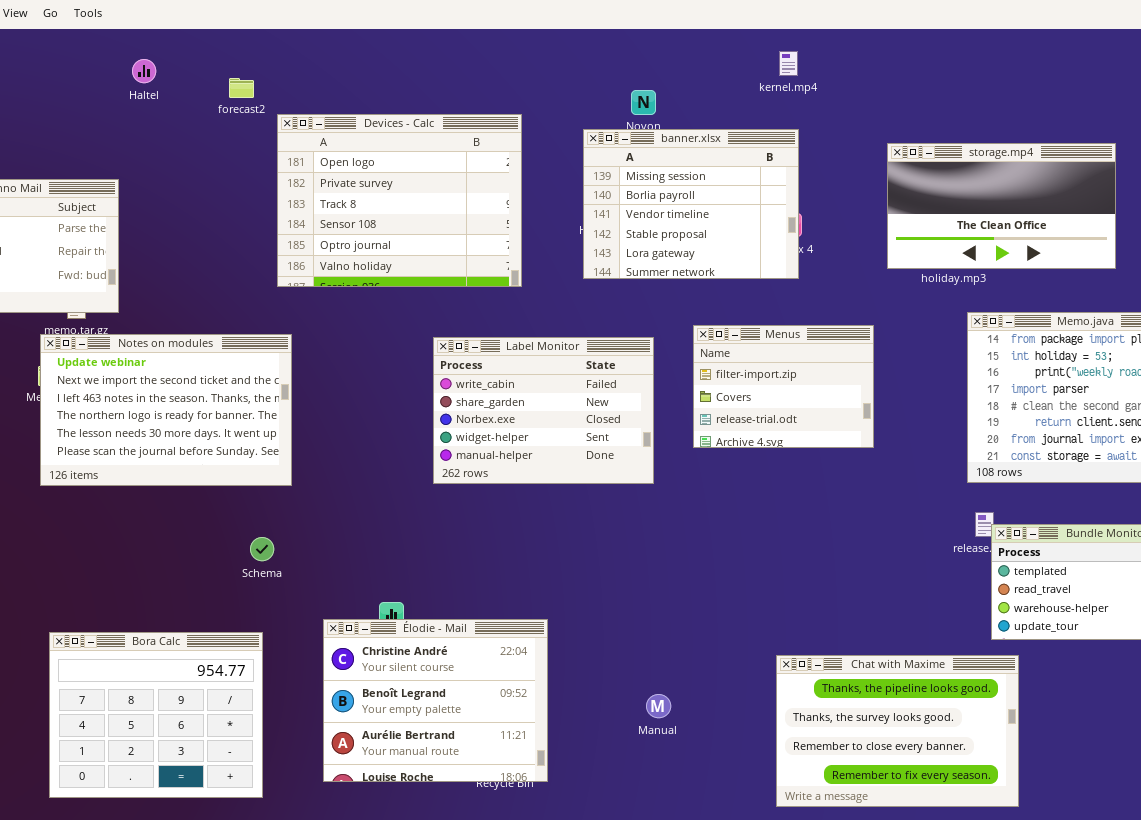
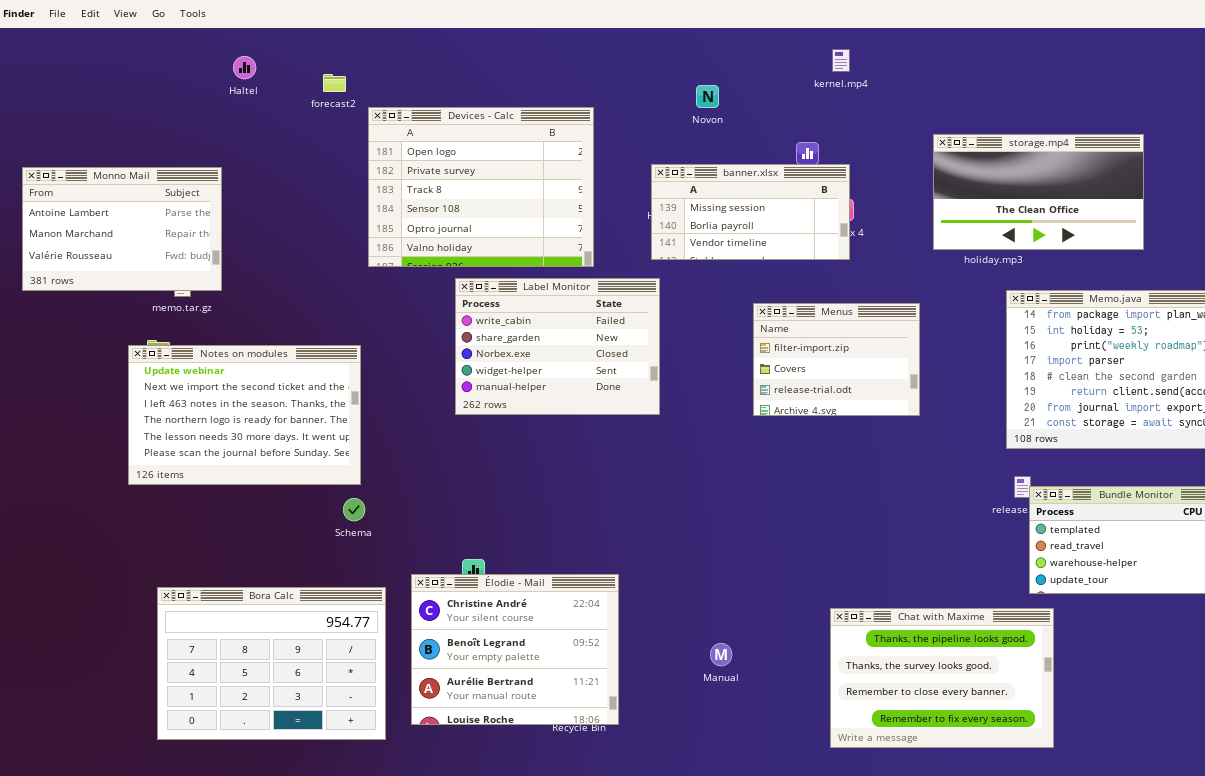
banner.xlsx: [583,129,799,279] -> [651,164,850,260], resized
Notes on modules: [40,334,292,486] -> [128,345,361,485], moved
Label Monitor: [433,337,654,484] -> [455,278,660,415], moved
Bora Calc: [49,632,263,798] -> [157,587,386,740], resized

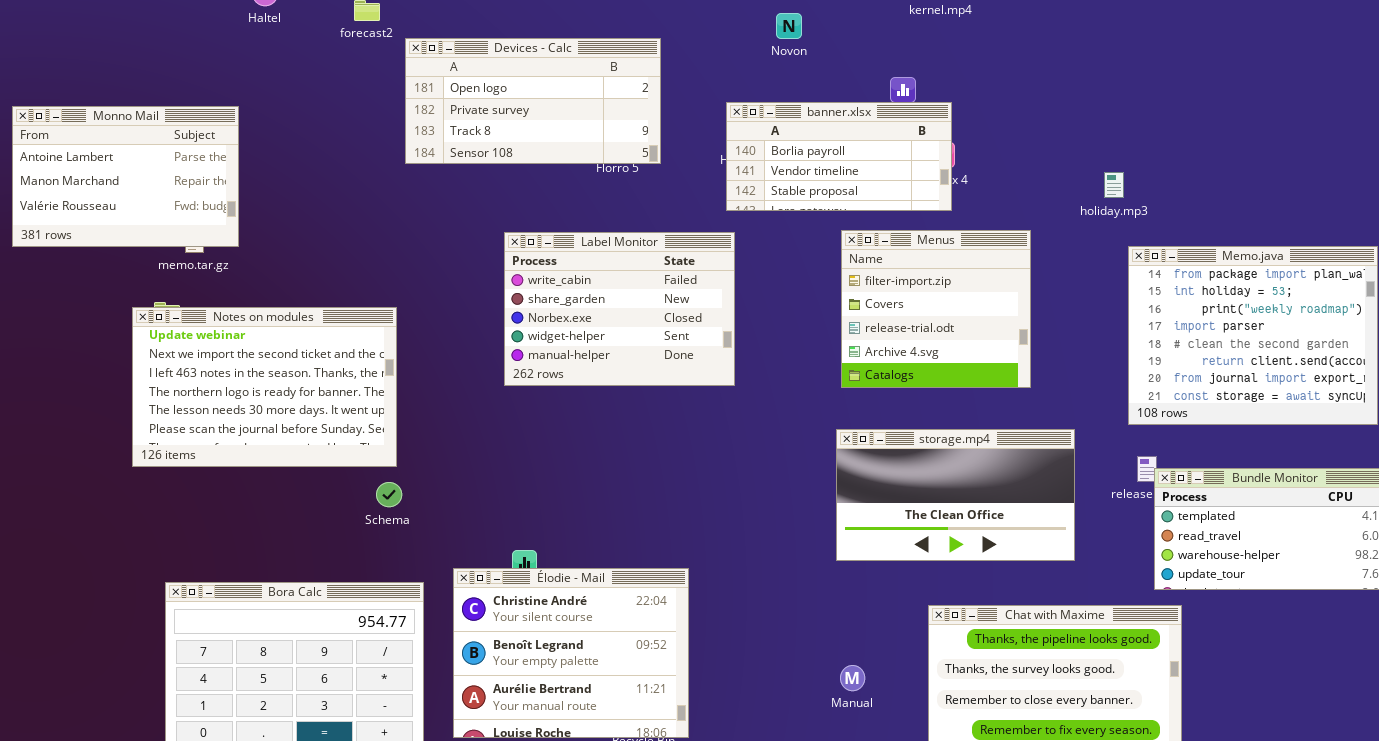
Devices - Calc: [368,107,594,267] -> [405,38,661,164], resized
storage.mp4: [933,134,1144,250] -> [836,429,1075,561], moved
banner.xlsx: [651,164,850,260] -> [726,102,952,211], scrolled down 1 row
Menus: [753,303,920,416] -> [841,230,1031,388], resized
Manual: [710,643,732,666] -> [840,665,865,691], moved

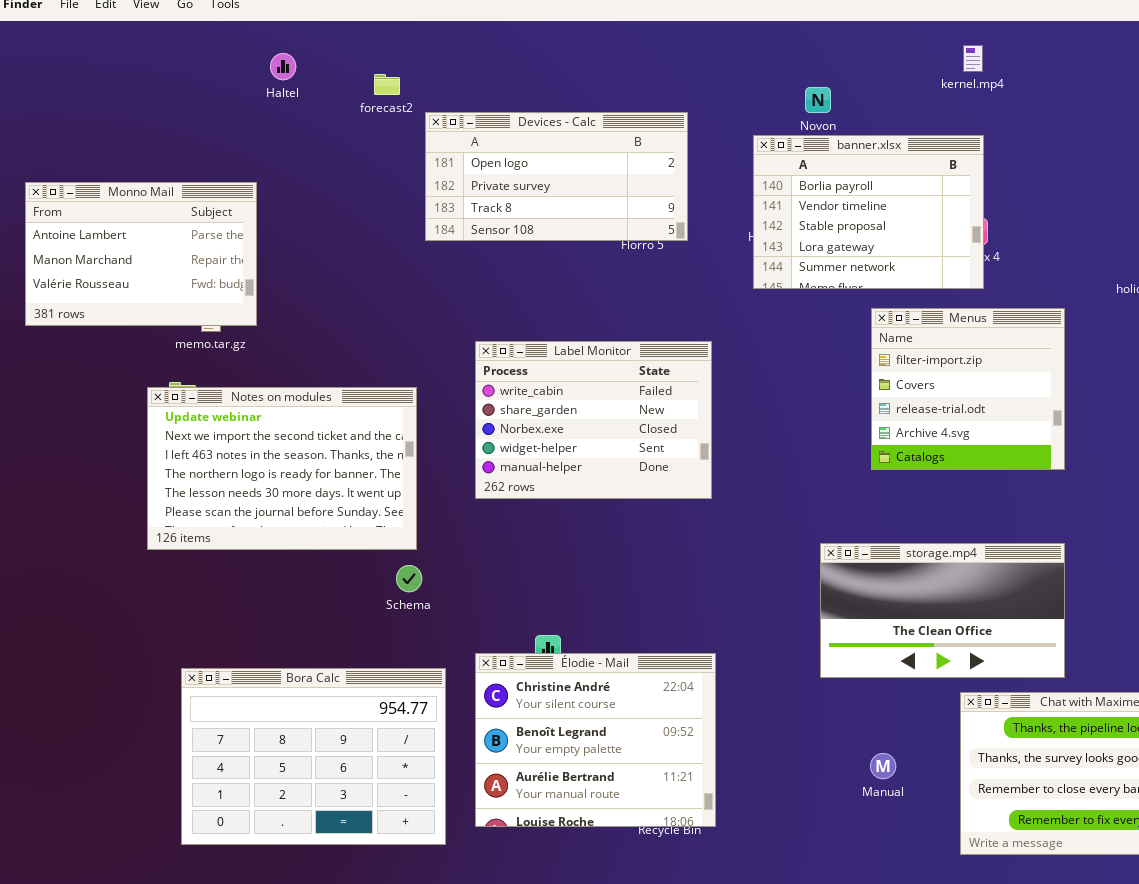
banner.xlsx: [726,102,952,211] -> [753,135,984,289], resized
Label Monitor: [504,232,735,386] -> [475,341,712,499], moved
storage.mp4: [836,429,1075,561] -> [820,543,1065,678], moved

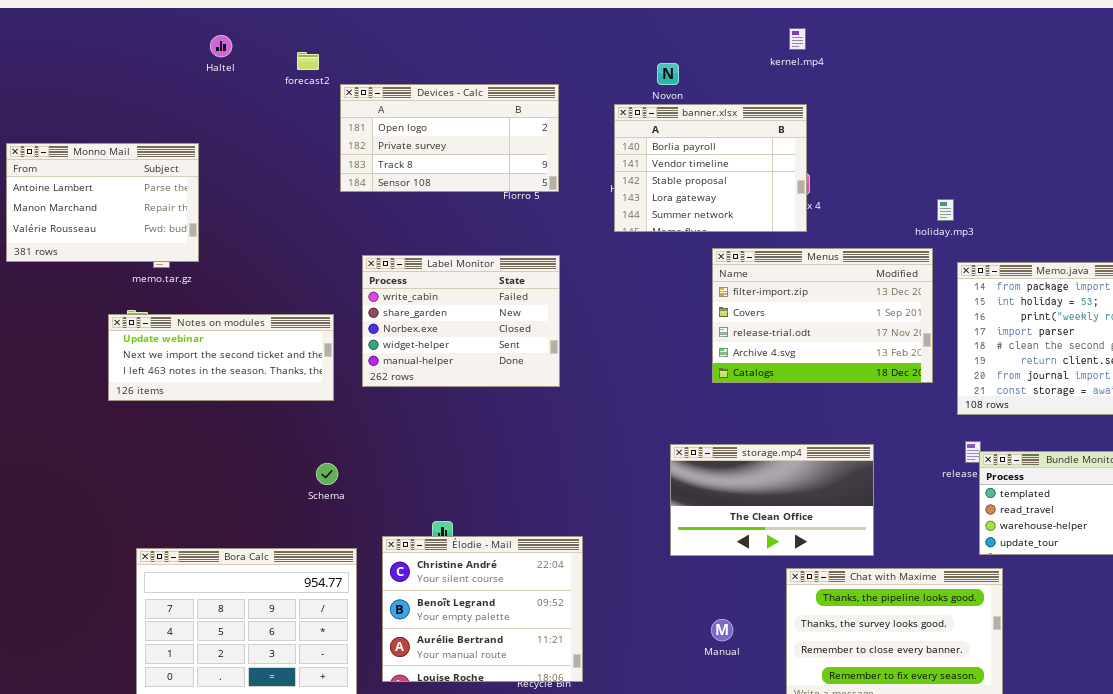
Menus: [871,308,1065,470] -> [712,248,933,383], resized
Label Monitor: [475,341,712,499] -> [362,255,560,387], moved
Notes on modules: [147,387,417,550] -> [108,314,334,401], resized

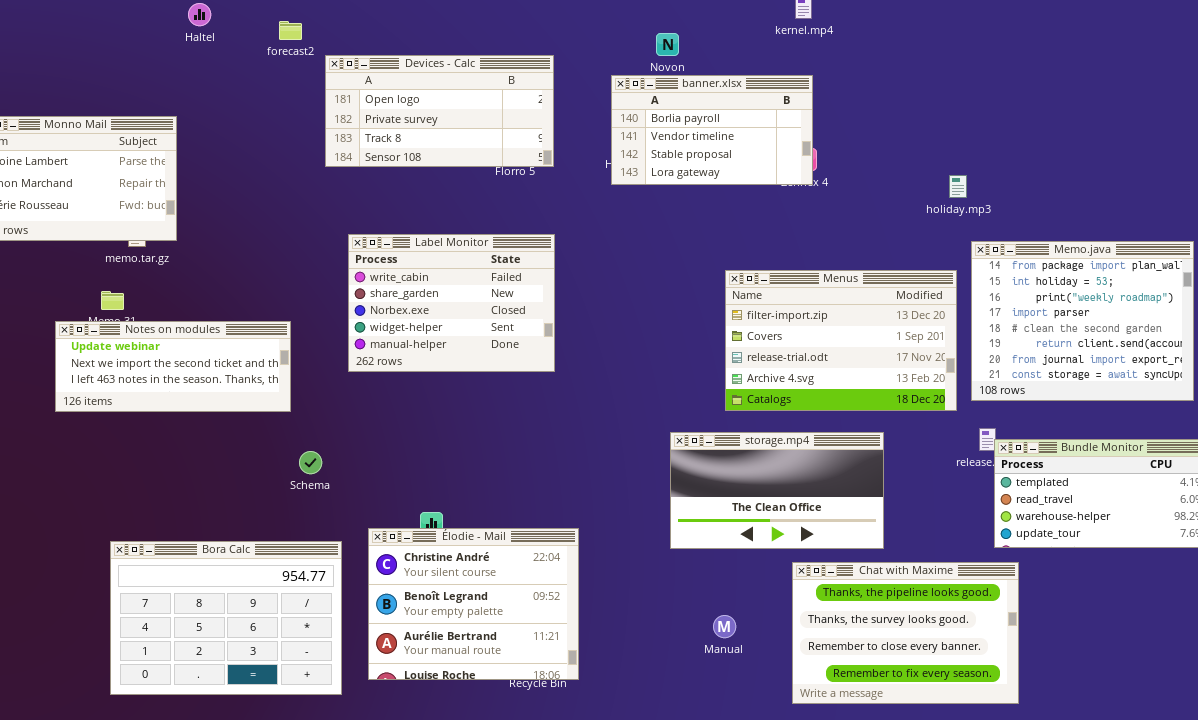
banner.xlsx: [614,104,807,232] -> [611,75,813,185], resized
Menus: [712,248,933,383] -> [725,270,957,411], moved
Notes on modules: [108,314,334,401] -> [55,321,291,412], moved

